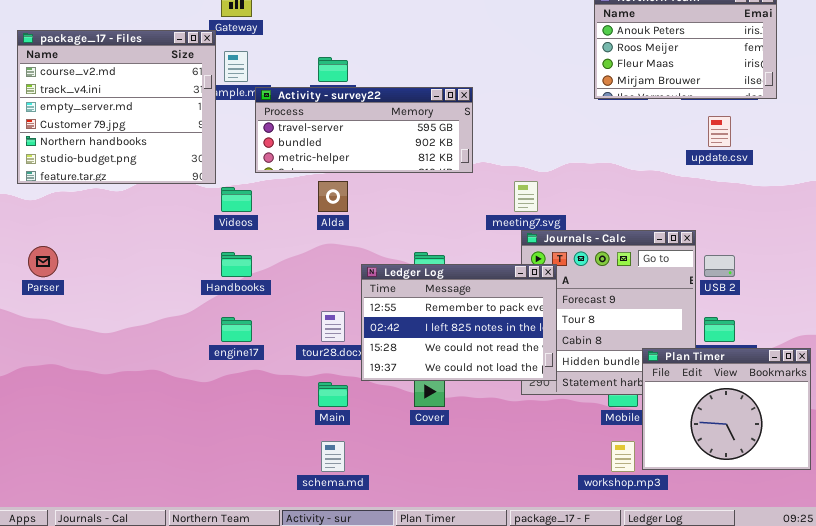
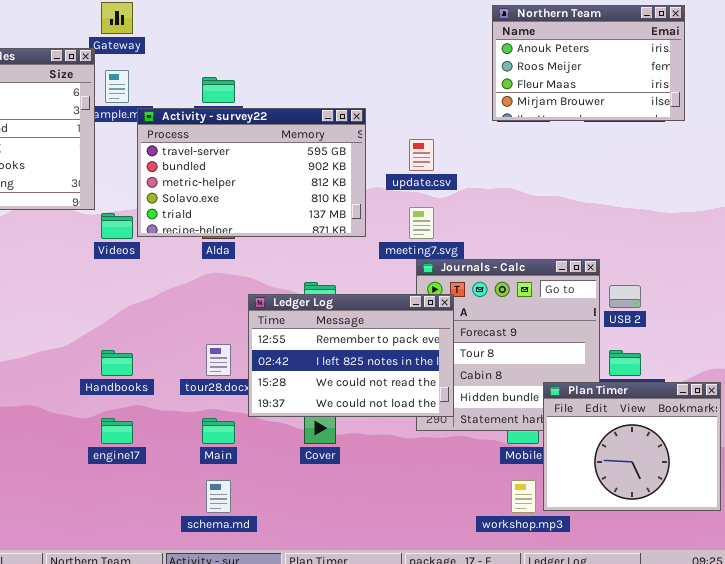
Activity - survey22: [255,87,473,173] -> [137,108,366,237], resized
update.csv: [708,116,731,147] -> [409,139,434,171], moved
Handbooks: [221,252,252,277] -> [101,350,133,376], moved
engine17: [221,317,252,342] -> [101,418,133,444], moved

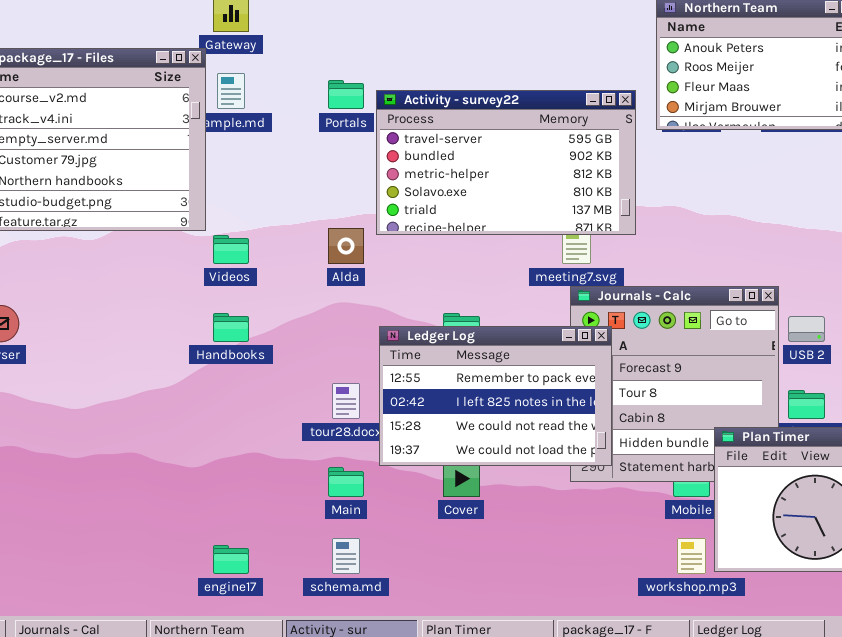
Activity - survey22: [137,108,366,237] -> [376,90,636,235], moved
Handbooks: [101,350,133,376] -> [213,313,249,342], moved
engine17: [101,418,133,444] -> [213,545,249,574], moved

